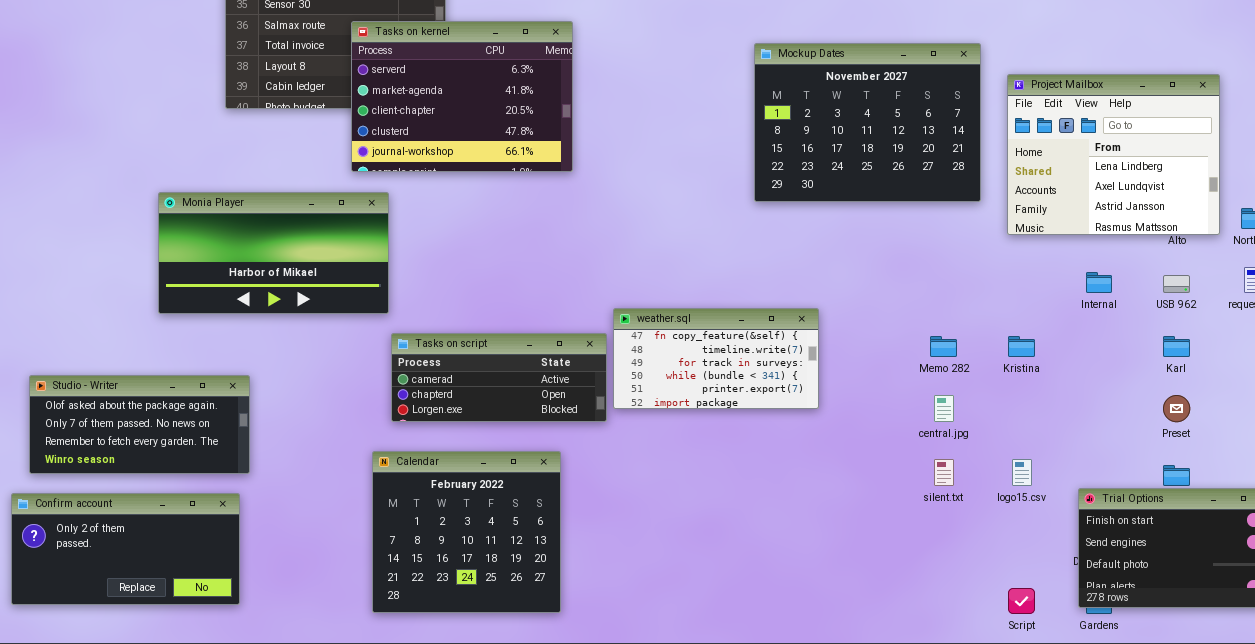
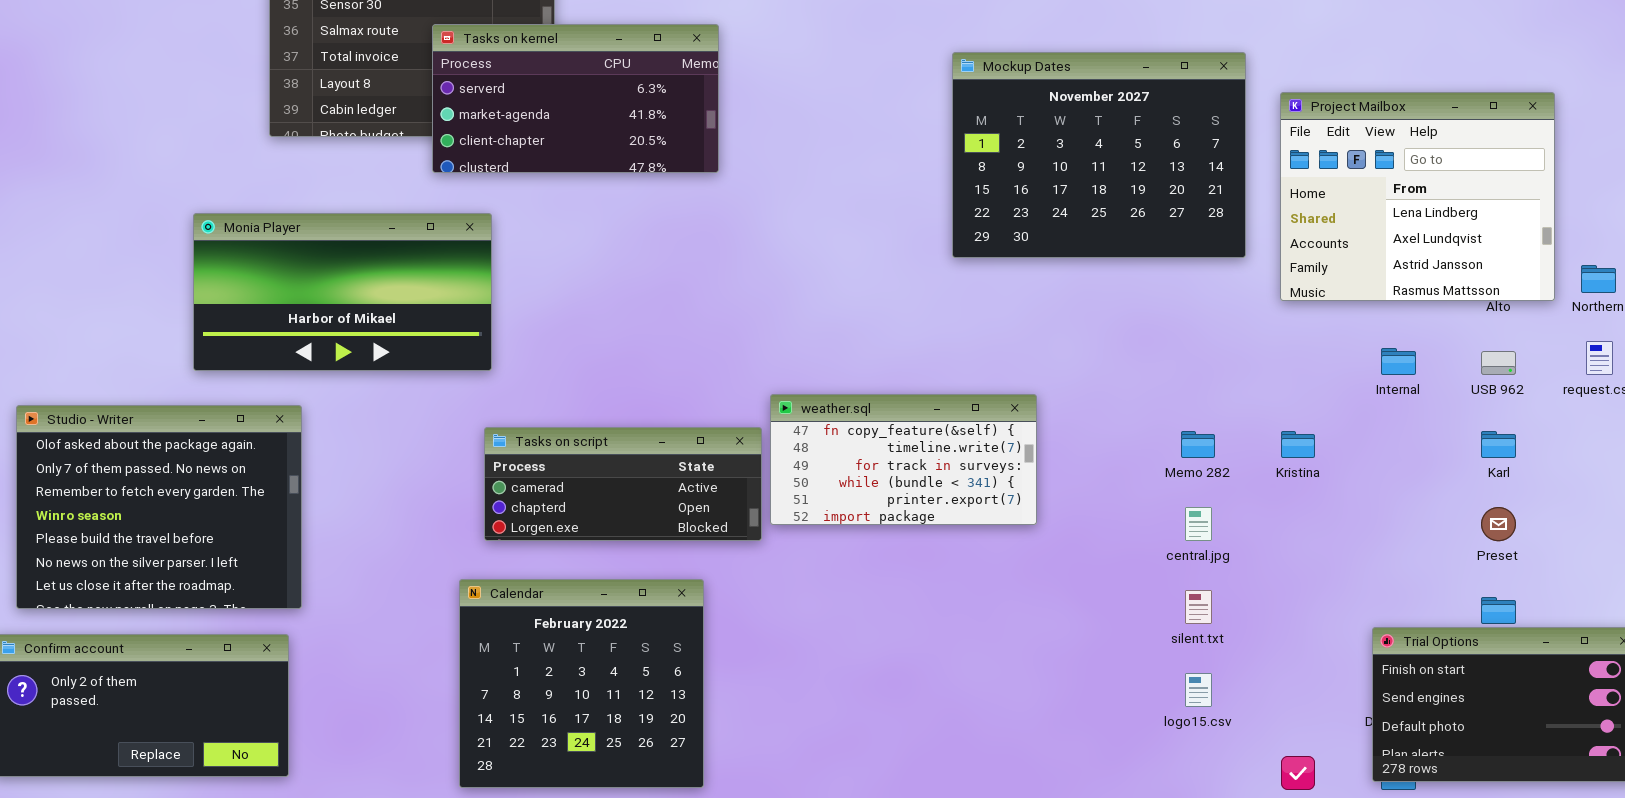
Tasks on kernel: [351,21,573,172] -> [432,24,719,173], resized
Monia Player: [158,192,389,314] -> [193,213,492,371], moved
Studio - Writer: [29,375,250,474] -> [16,405,302,609], resized
logo15.csv: [1012,459,1032,486] -> [1185,673,1212,707], moved

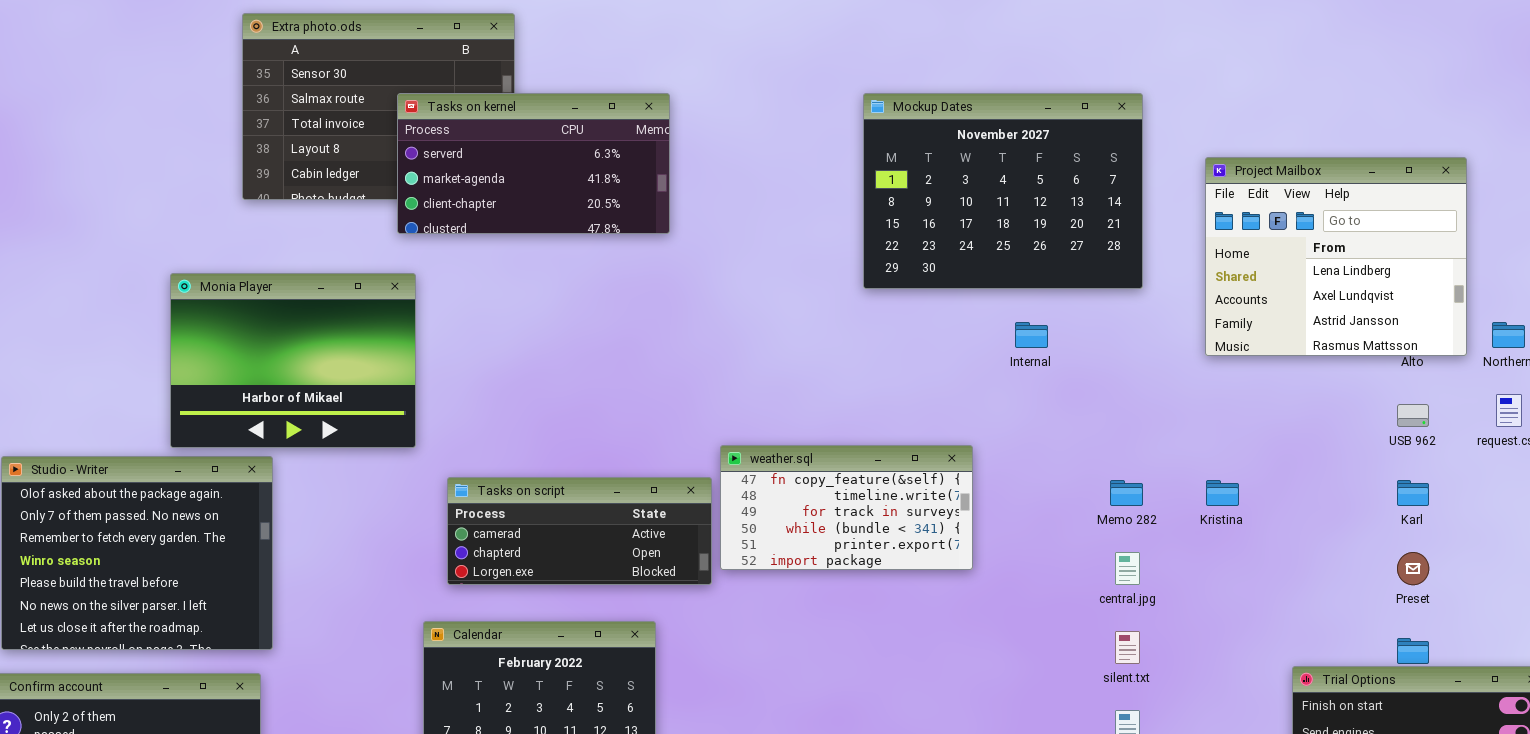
Mockup Dates: [952,52,1246,258] -> [863,93,1143,289], moved
Monia Player: [193,213,492,371] -> [170,273,416,448], resized
Internal: [1381,348,1416,375] -> [1015,322,1048,348], moved

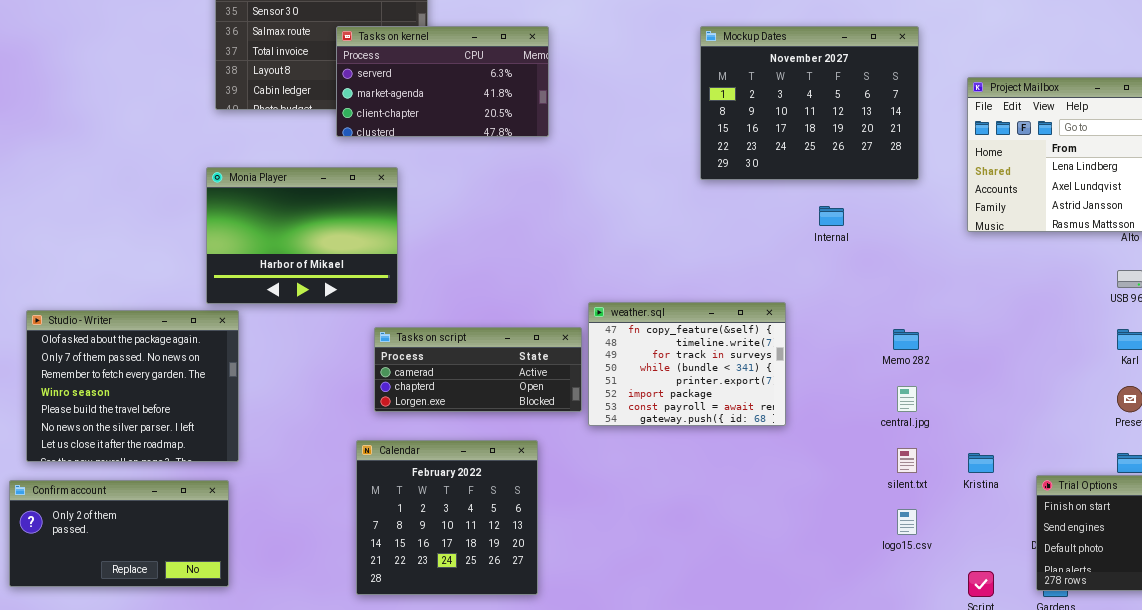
Monia Player: [170,273,416,448] -> [206,167,398,304], moved
weather.sql: [720,445,973,570] -> [588,302,786,426], resized
Kristina: [1206,480,1239,506] -> [968,453,994,473], moved

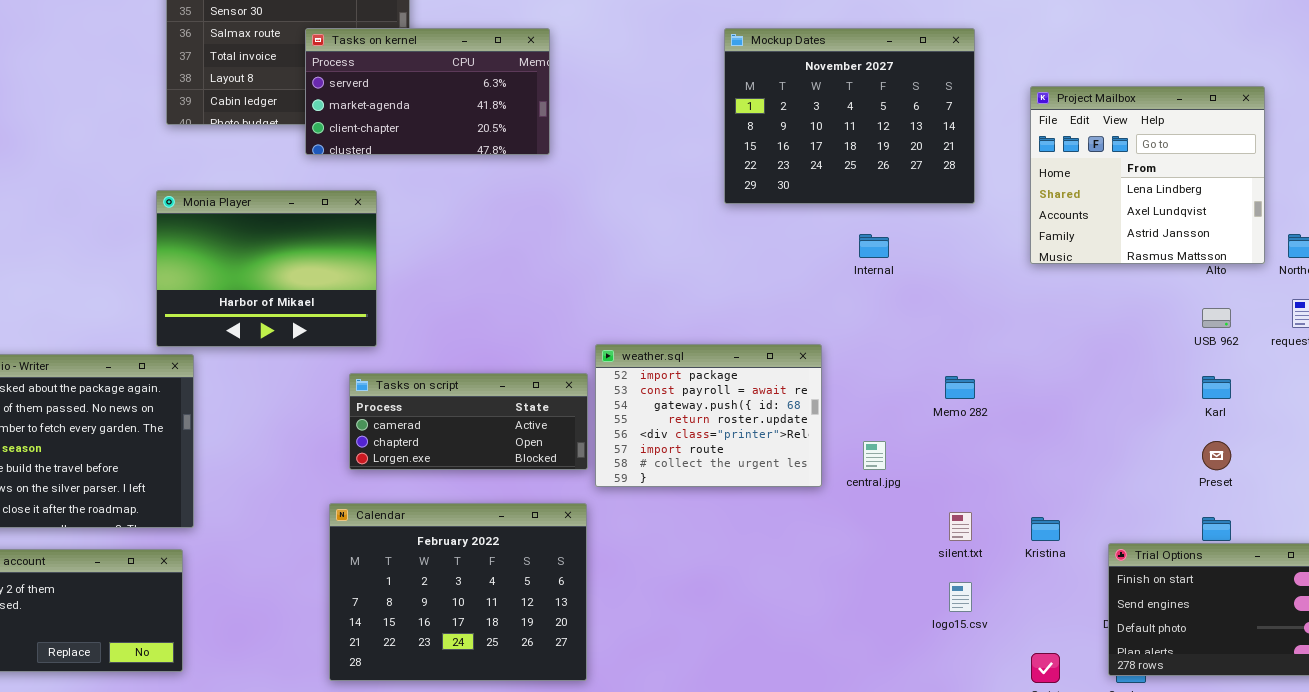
weather.sql: [588,302,786,426] -> [595,344,822,487], scrolled down 5 rows
central.jpg: [897,386,917,412] -> [863,441,886,470], moved
Calendar: [356,440,538,595] -> [329,503,587,681], resized

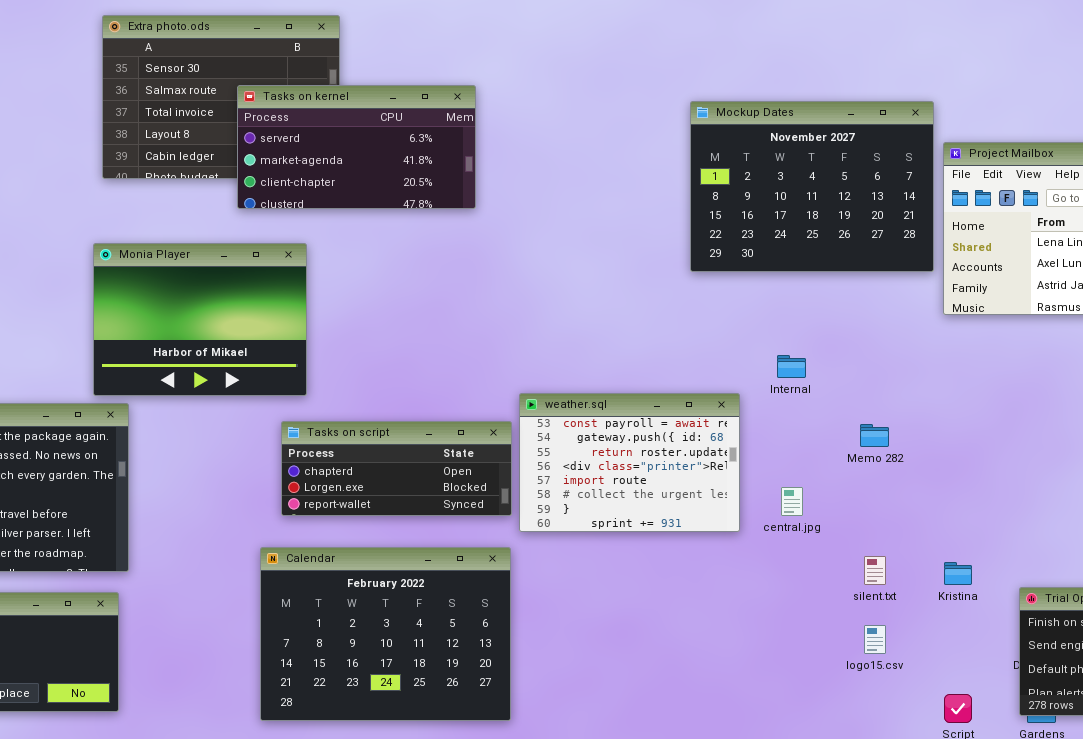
Mockup Dates: [724,28,975,204] -> [690,101,934,272], moved
Internal: [859,234,889,258] -> [777,355,806,378], moved
weather.sql: [595,344,822,487] -> [519,393,740,532], scrolled down 1 row
Tasks on script: [349,373,588,470] -> [281,421,512,516], scrolled down 1 row

